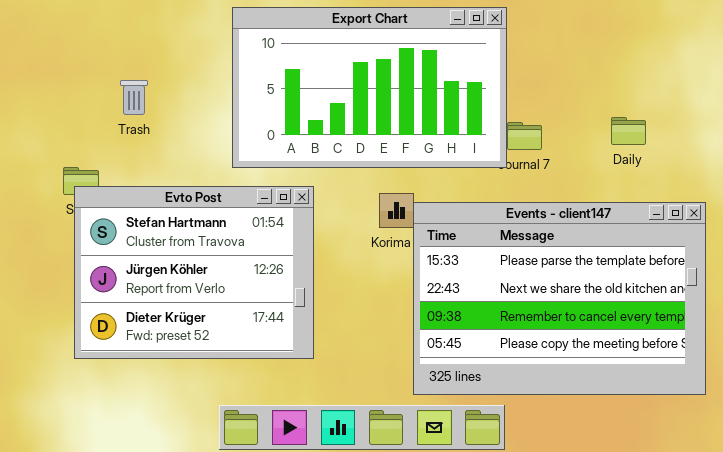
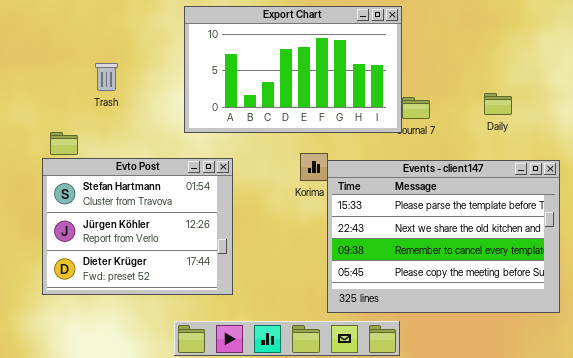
Evto Post: [74,186,314,359] -> [42,158,233,295], moved

